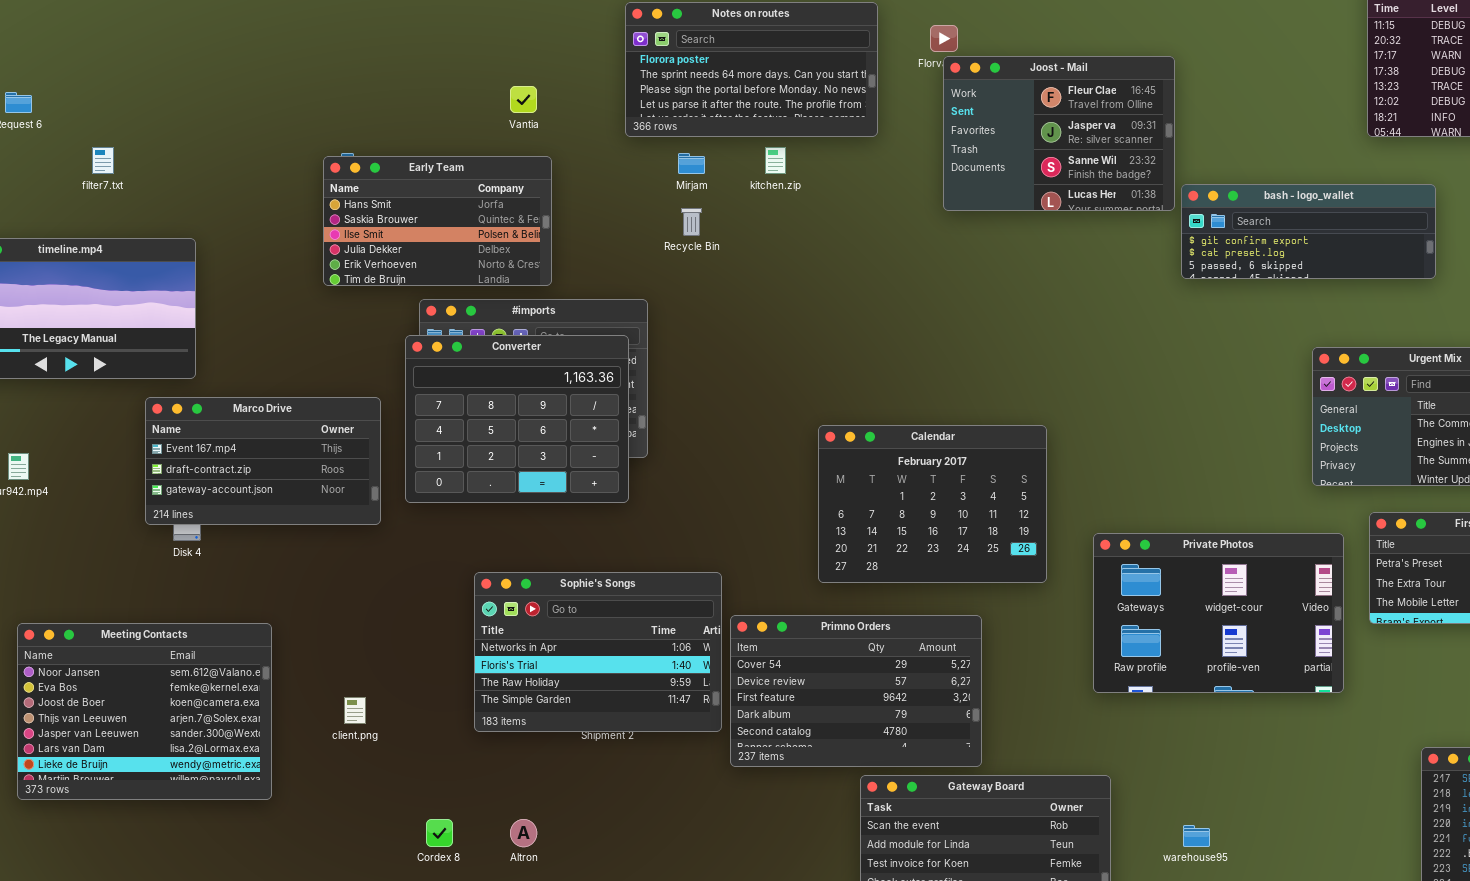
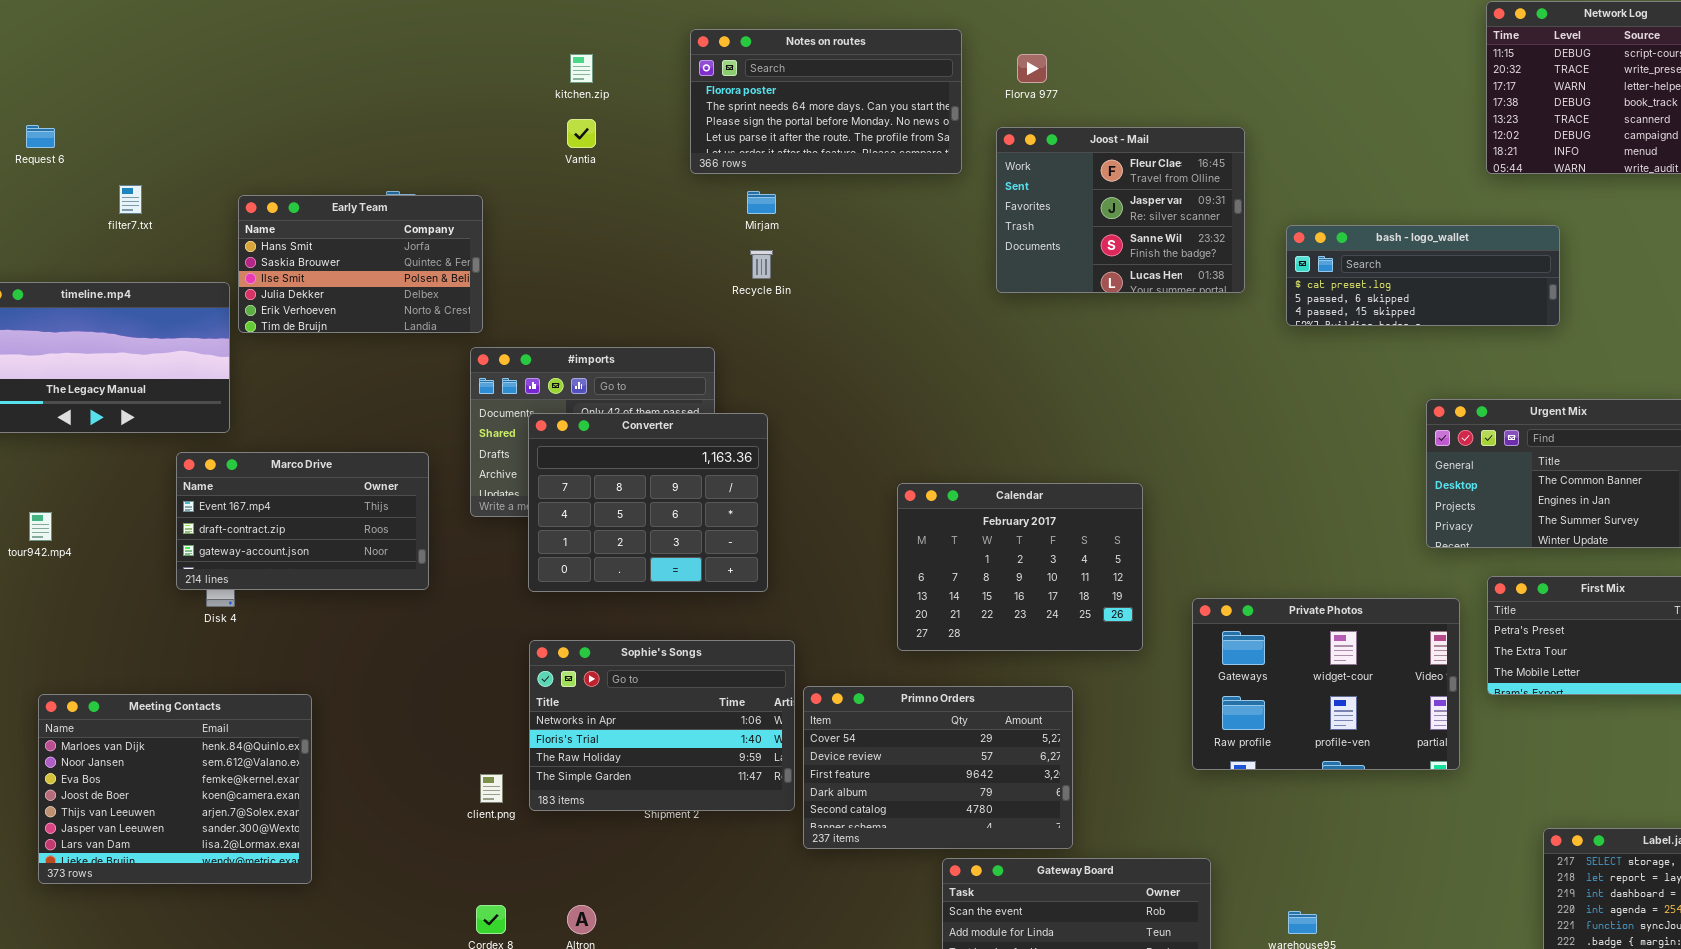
Joost - Mail: [943,56,1175,211] -> [996,127,1245,293], moved
kitchen.zip: [765,147,786,174] -> [570,54,593,83], moved
Early Team: [323,156,552,286] -> [238,195,483,333], moved
bash - logo_wallet: [1181,184,1436,279] -> [1286,225,1560,326], scrolled down 1 row
Converter: [405,335,629,503] -> [528,413,768,592], moved
Meeting Contacts: [17,623,272,800] -> [38,694,312,884], scrolled up 1 row
client.png: [344,697,366,724] -> [480,774,503,803], moved

